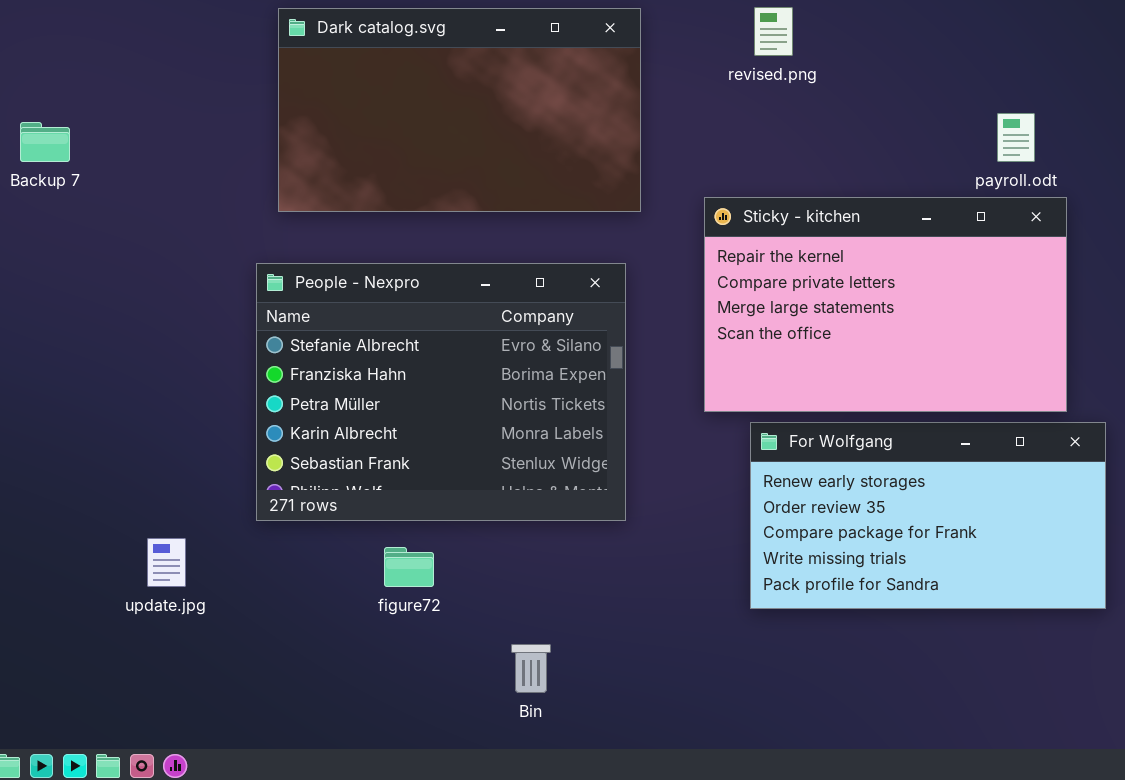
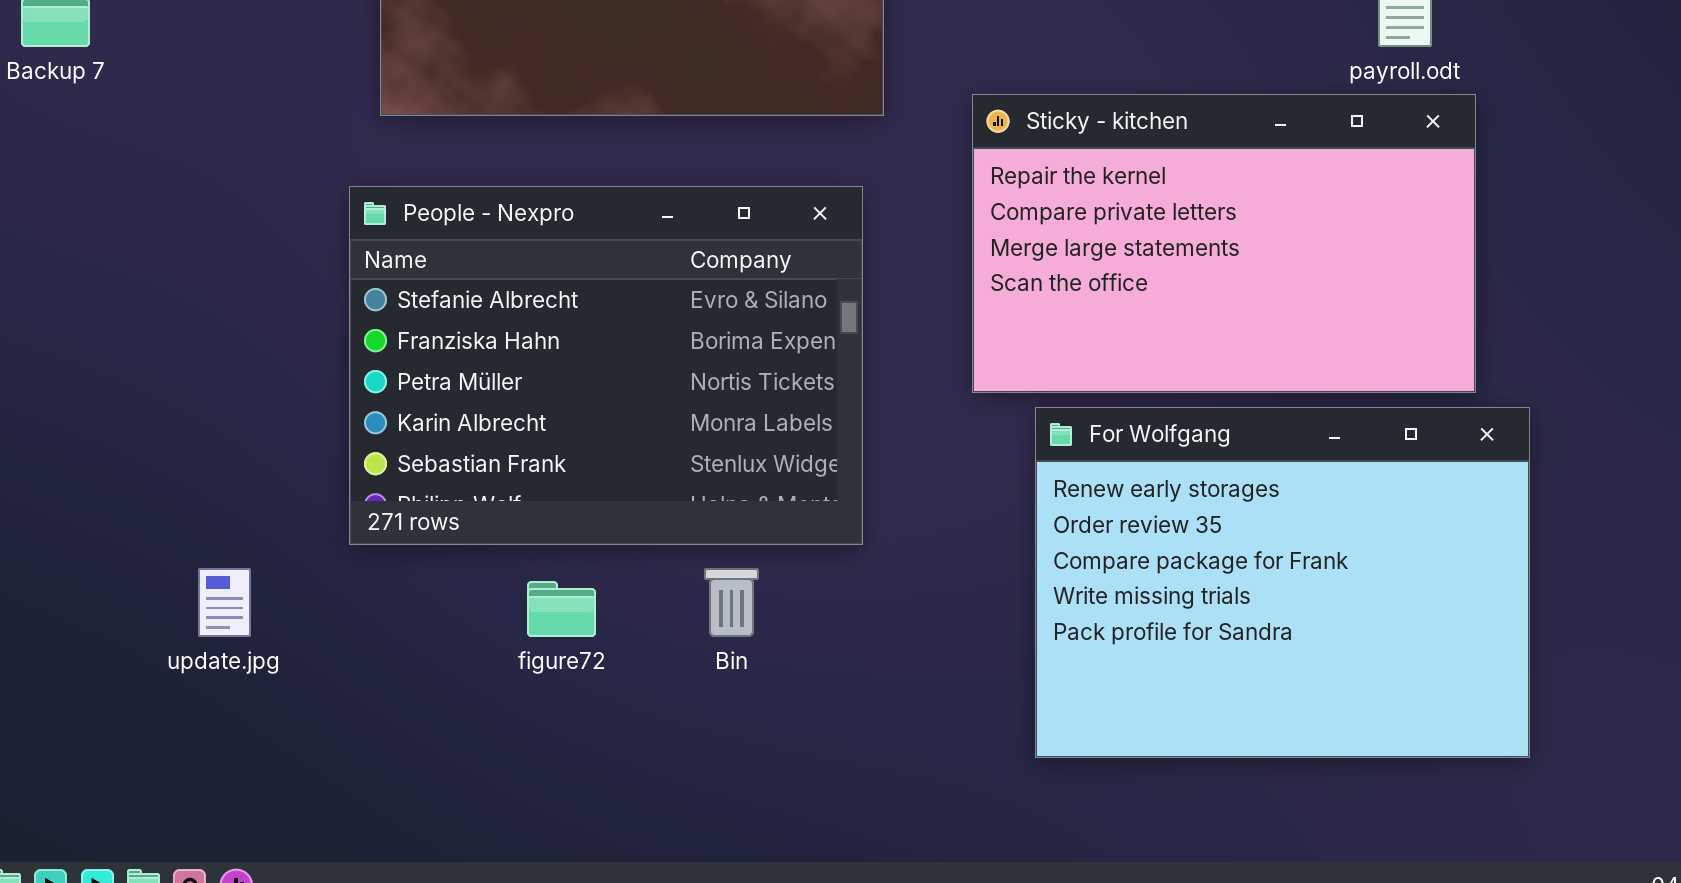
For Wolfgang: [750,422,1106,609] -> [1035,407,1530,758], resized
Bin: [511,644,551,693] -> [704,568,759,637], moved

